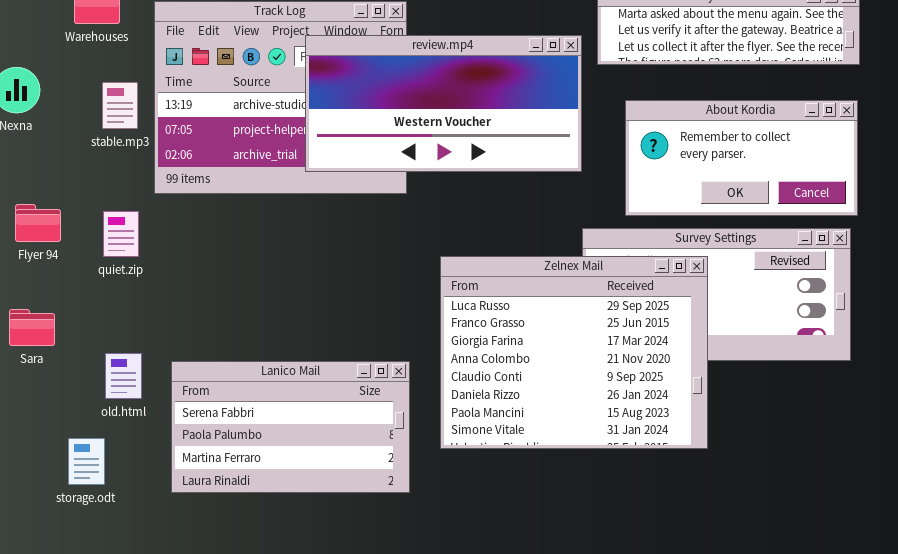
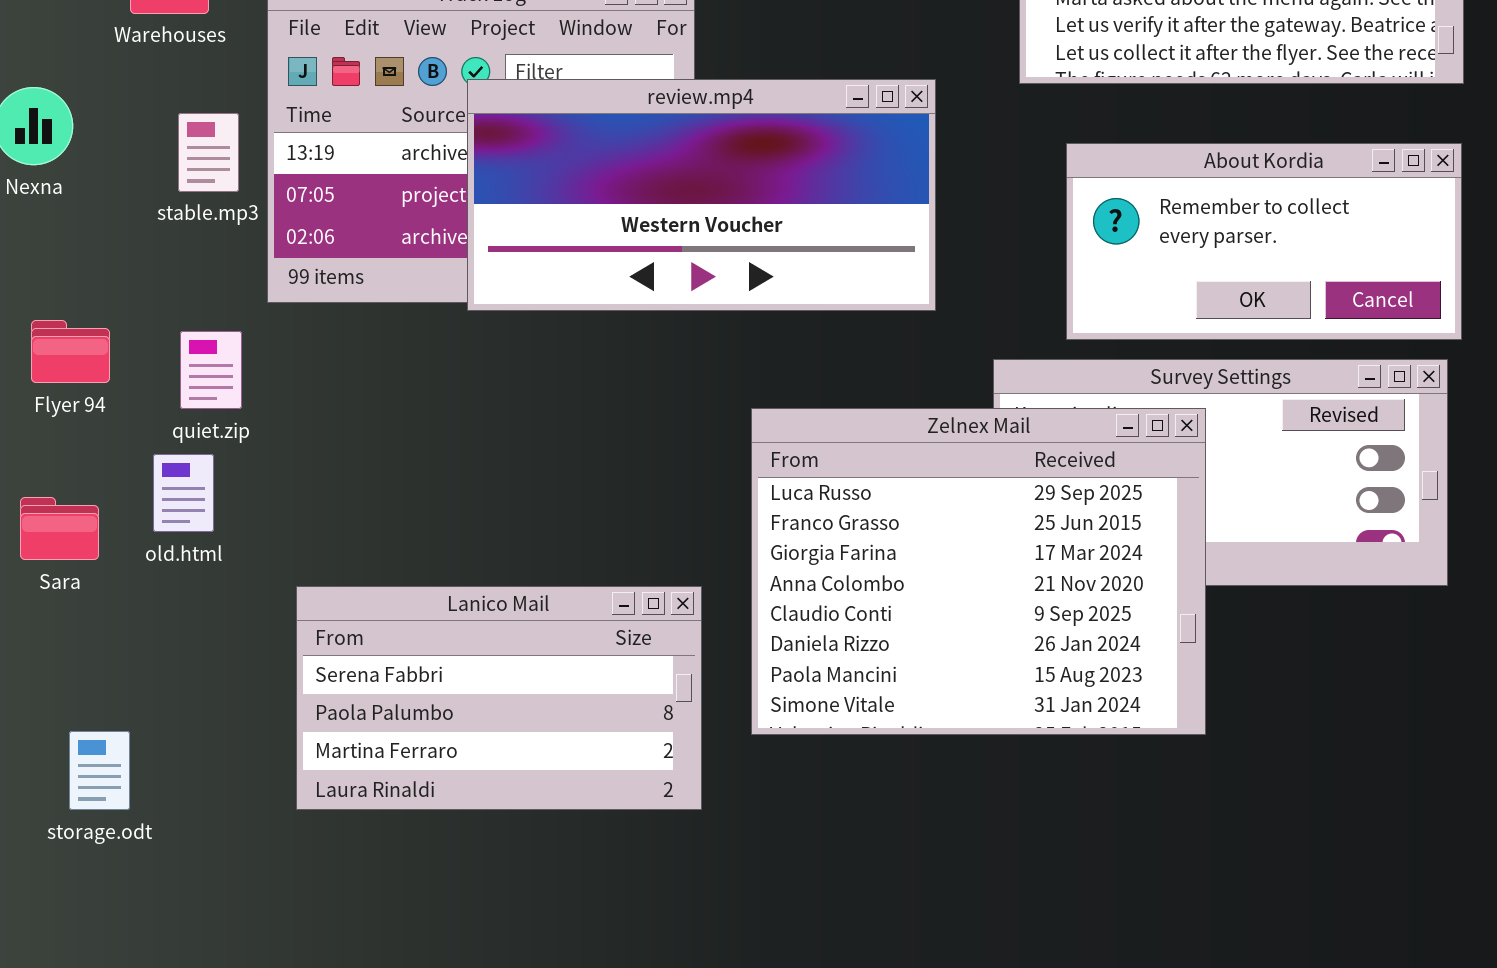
review.mp4: [305,35,582,172] -> [467,79,936,311], moved
old.html: [105,353,142,399] -> [153,454,214,532], moved
storage.odt: [68,438,105,485] -> [69,731,130,810], moved

